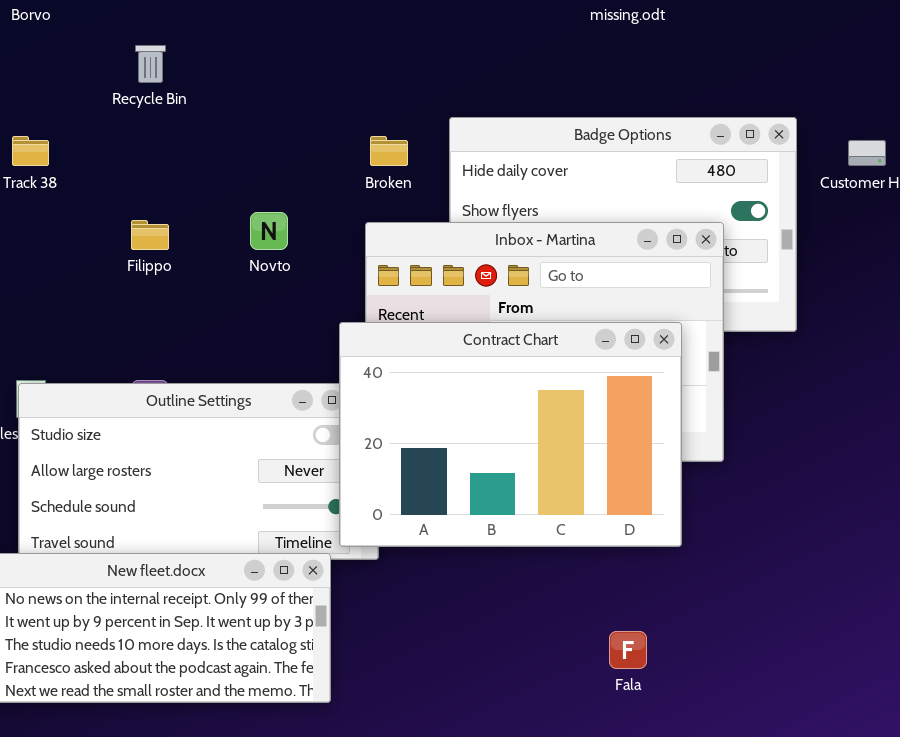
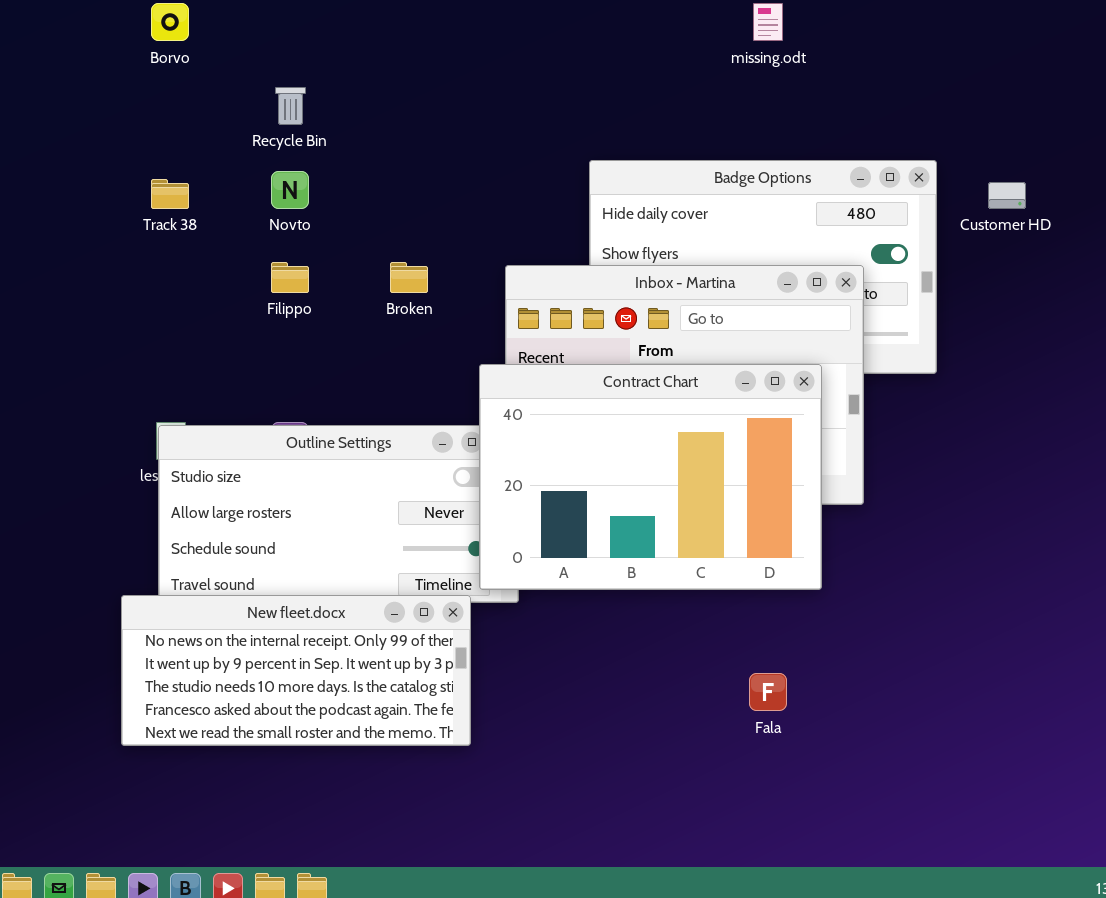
Broken: [370,136,408,166] -> [390,262,428,293], moved
Novto: [250,212,288,250] -> [271,171,309,209], moved

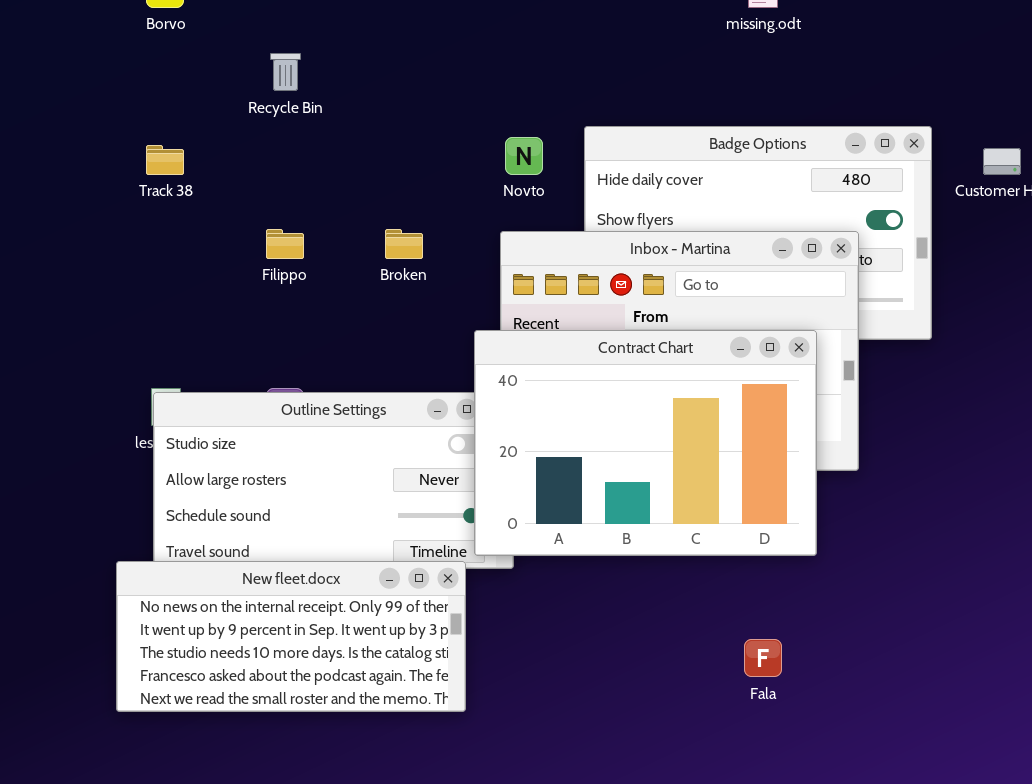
Novto: [271,171,309,209] -> [505,137,543,175], moved

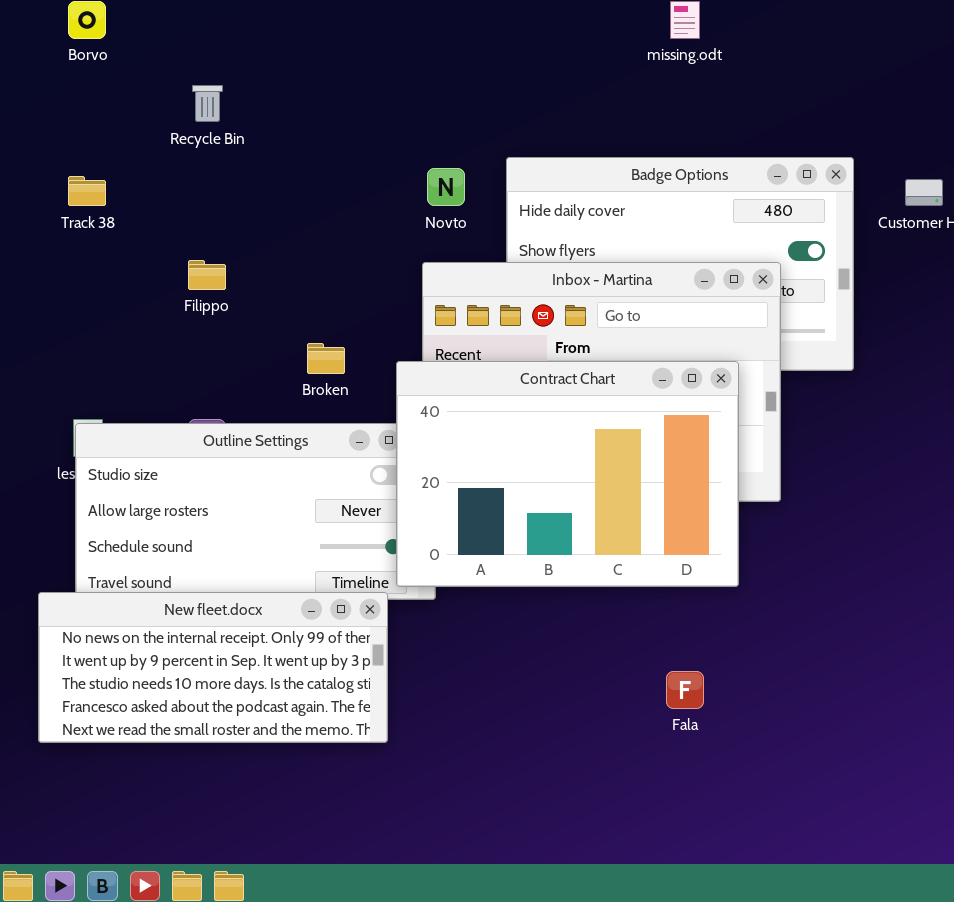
Broken: [385,229,423,259] -> [307,343,345,374], moved

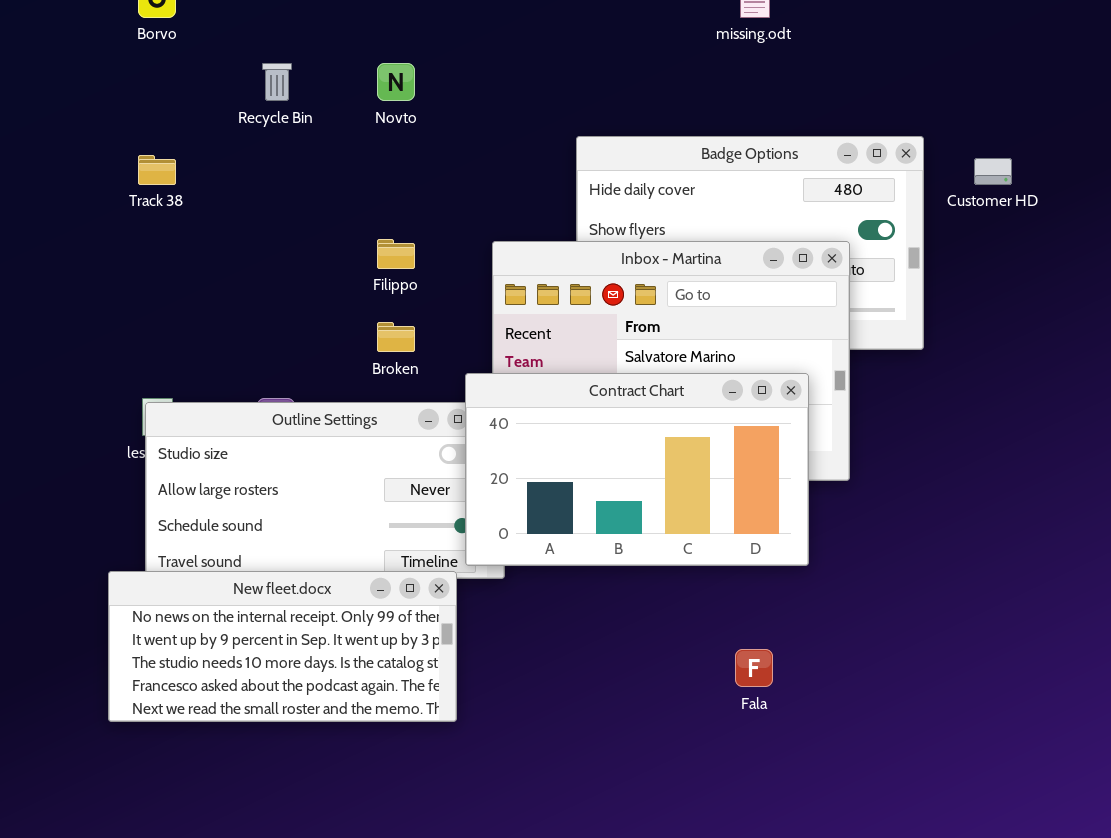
Novto: [427,168,465,206] -> [377,63,415,101], moved
Filippo: [188,260,226,290] -> [377,239,415,269], moved
Contract Chart: [396,361,739,587] -> [465,373,809,566], resized

